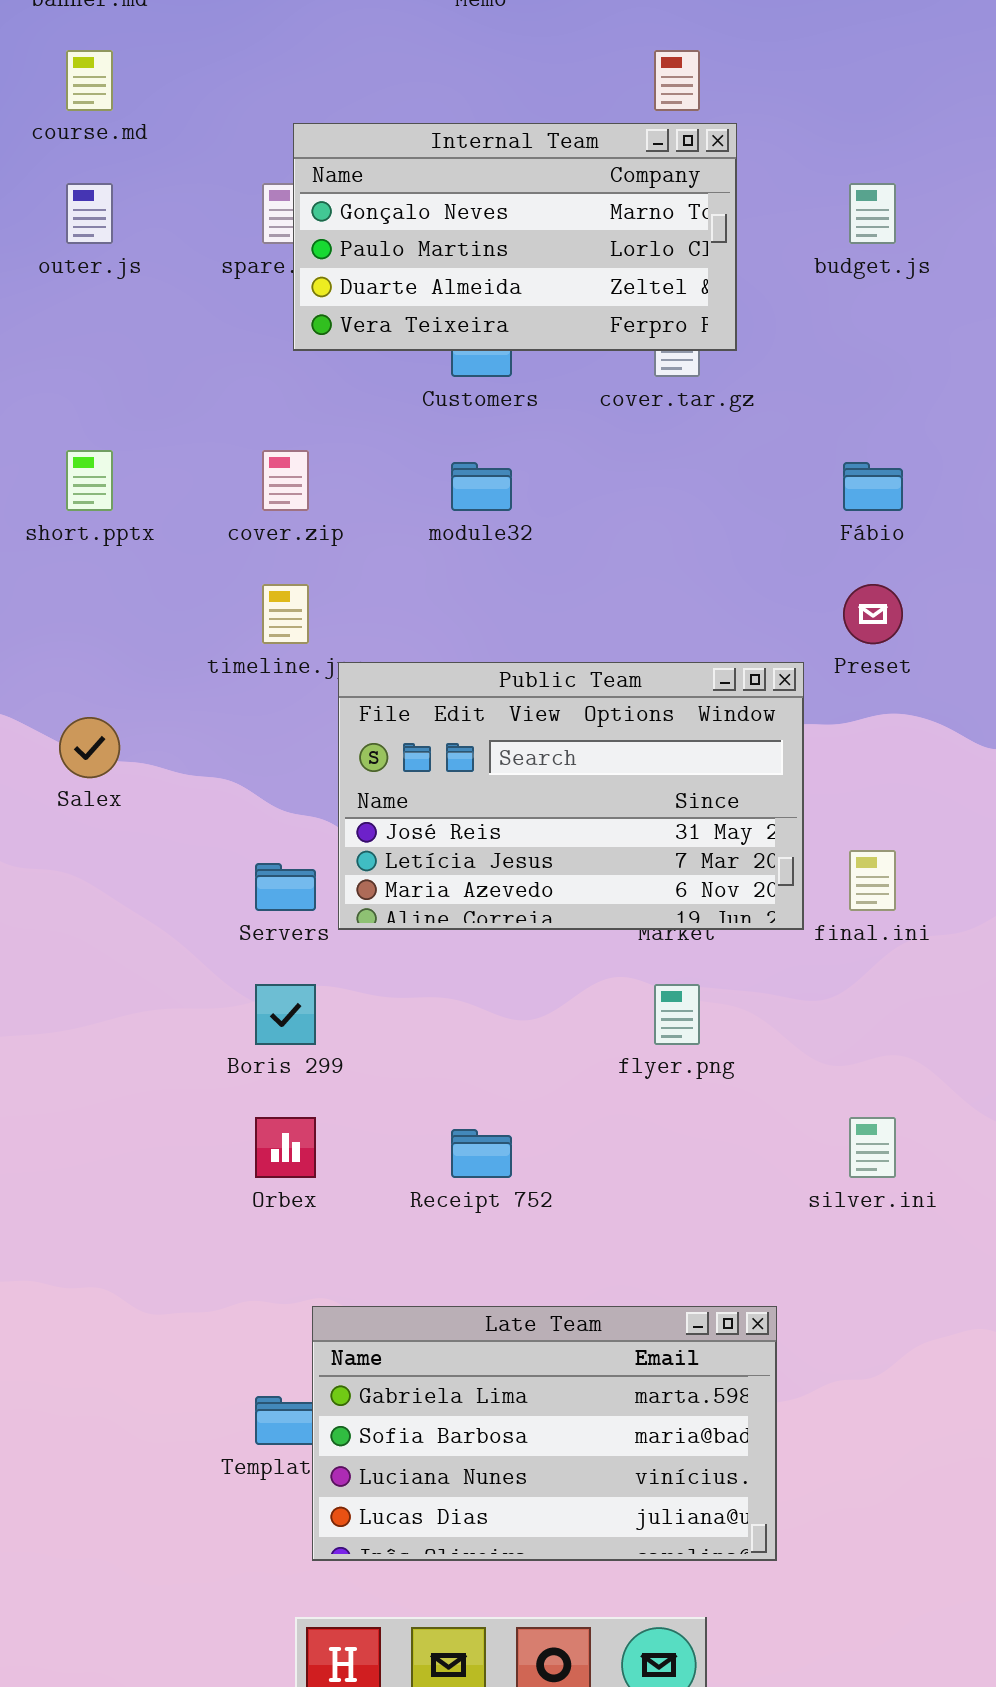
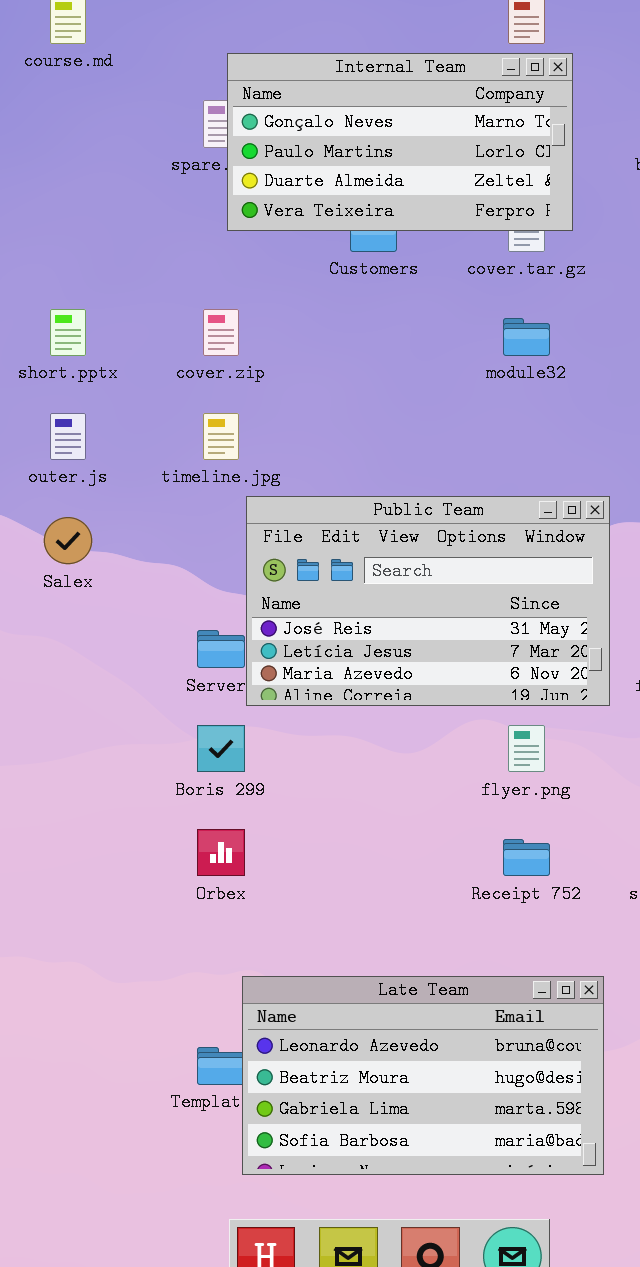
outer.js: [66,183,113,244] -> [50,413,86,460], moved
module32: [451,462,512,511] -> [503,318,550,356], moved
Public Team: [338,662,804,930] -> [246,496,610,706], moved
Receipt 752: [451,1129,512,1178] -> [503,839,550,876], moved
Late Team: [312,1306,777,1561] -> [242,976,604,1175], scrolled up 2 rows

